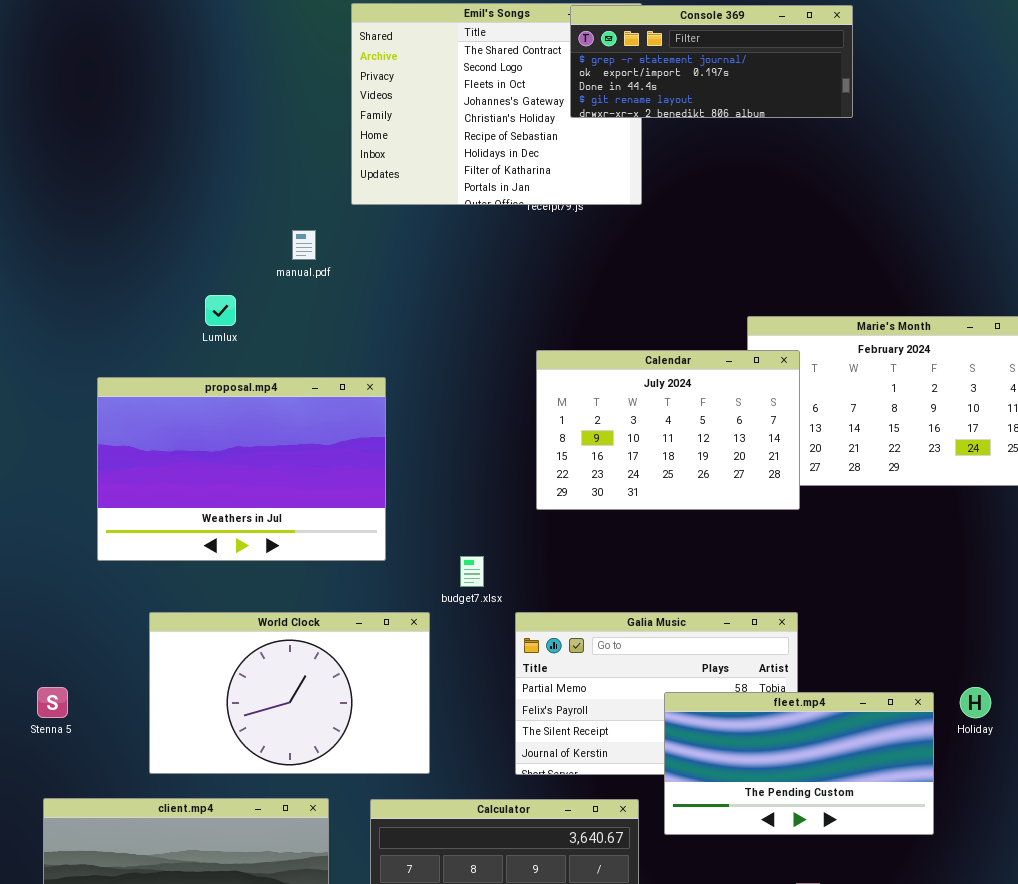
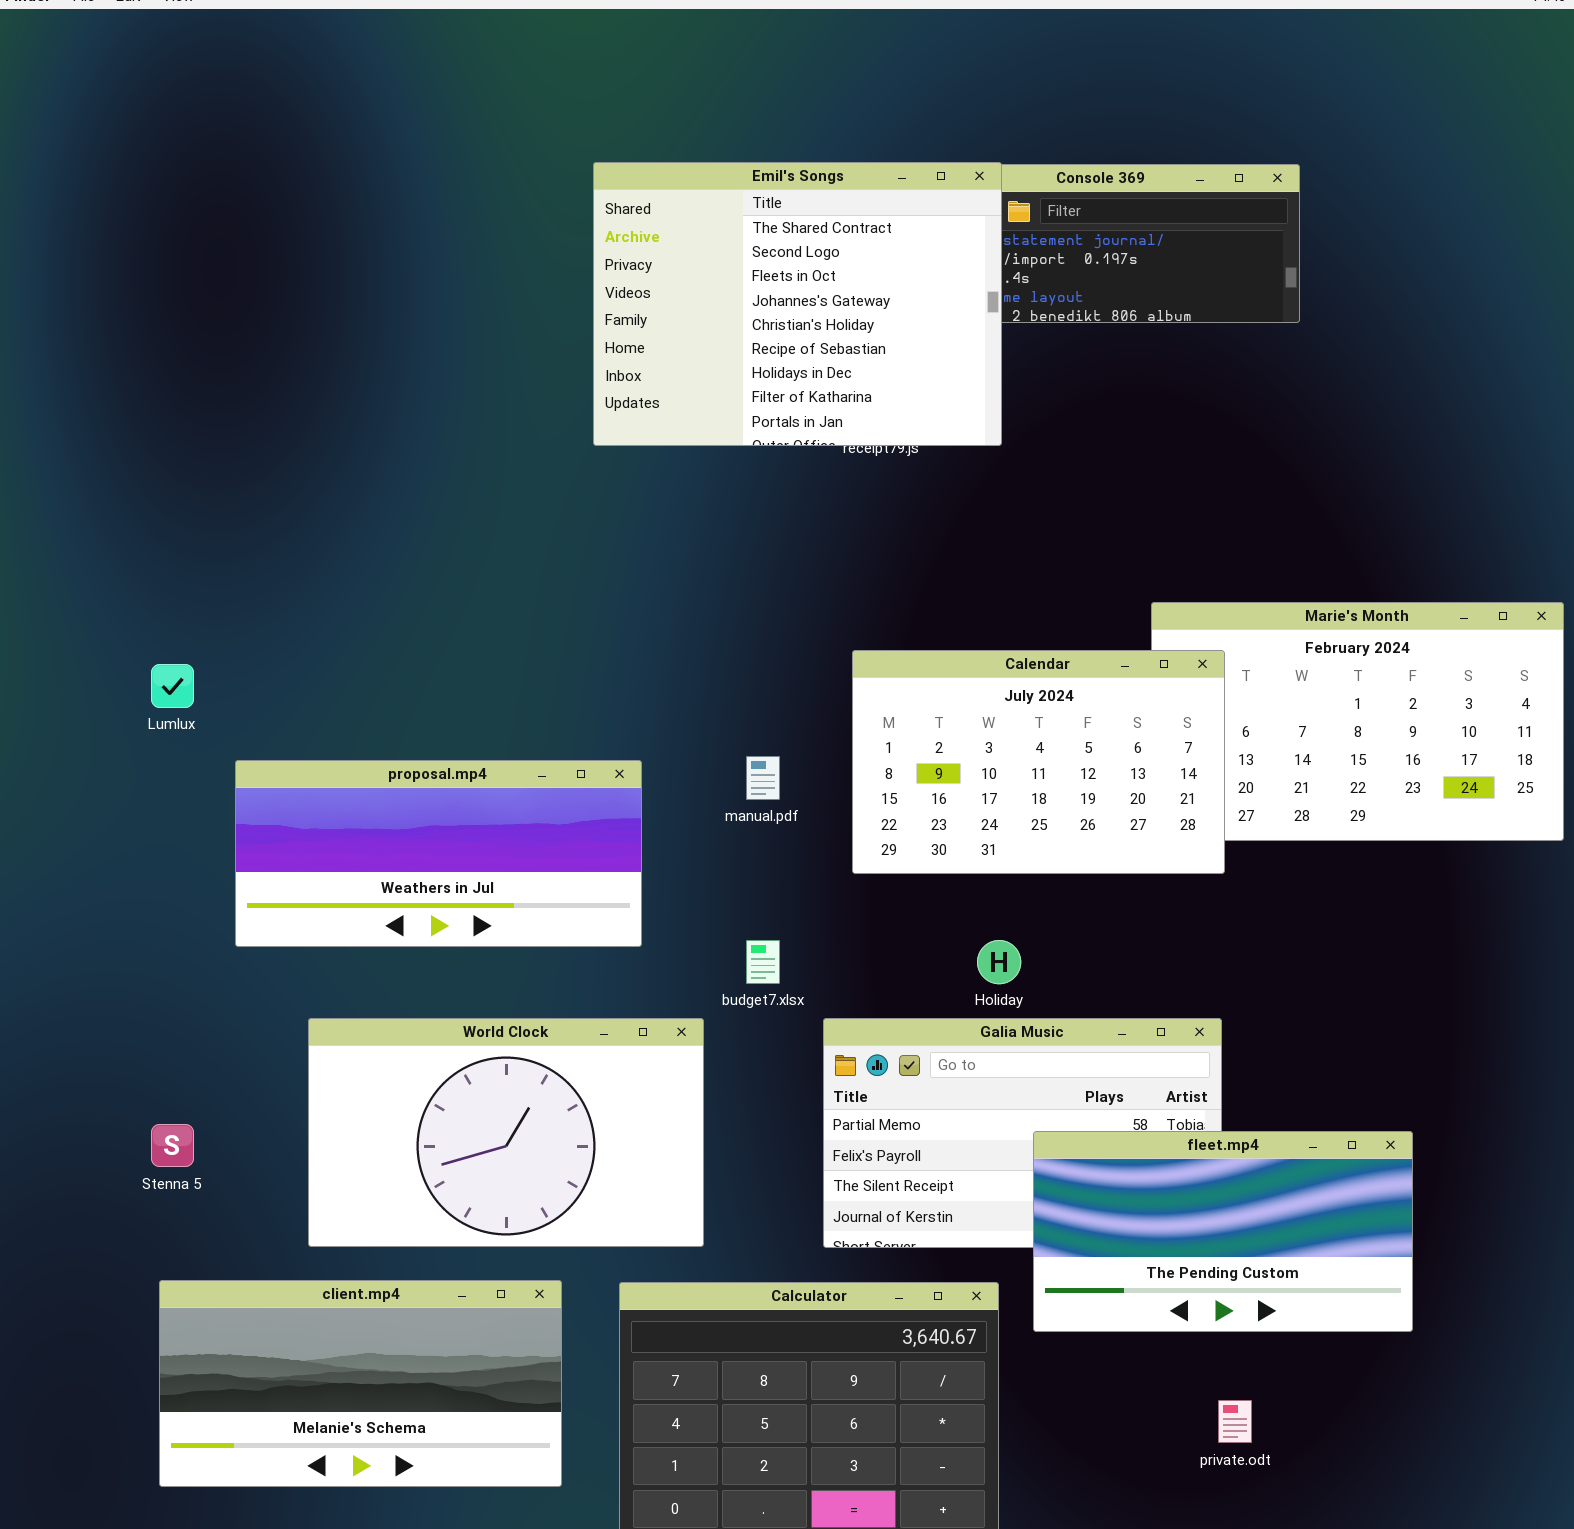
Emil's Songs: [351,3,642,205] -> [593,162,1002,446], raised
manual.pdf: [292,230,316,260] -> [746,756,780,800], moved
Lumlux: [205,295,236,326] -> [151,664,194,708], moved
proposal.mp4: [97,377,386,561] -> [235,760,642,947], resized
Holiday: [960,687,991,718] -> [977,940,1021,984], moved

